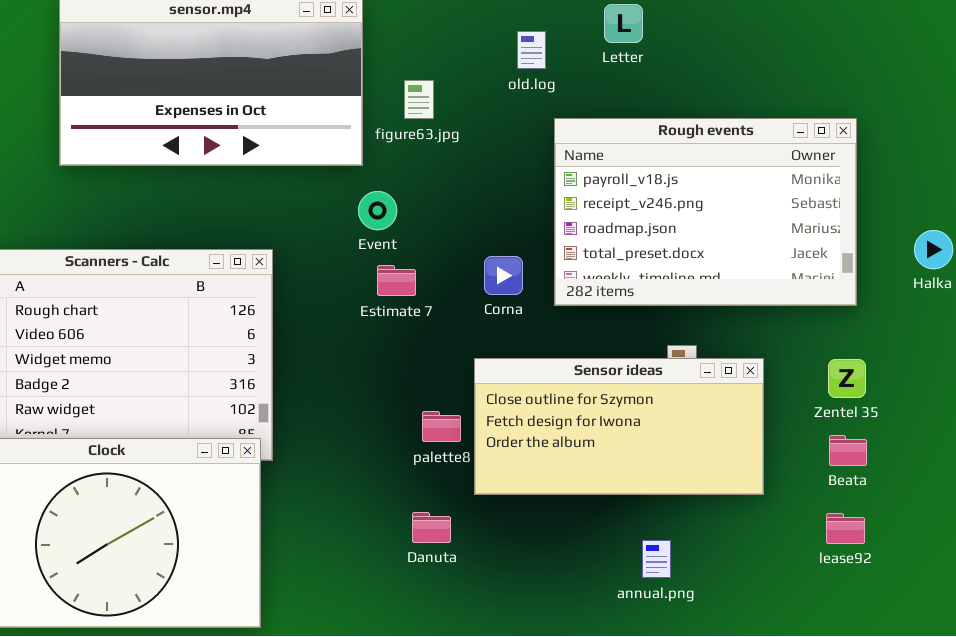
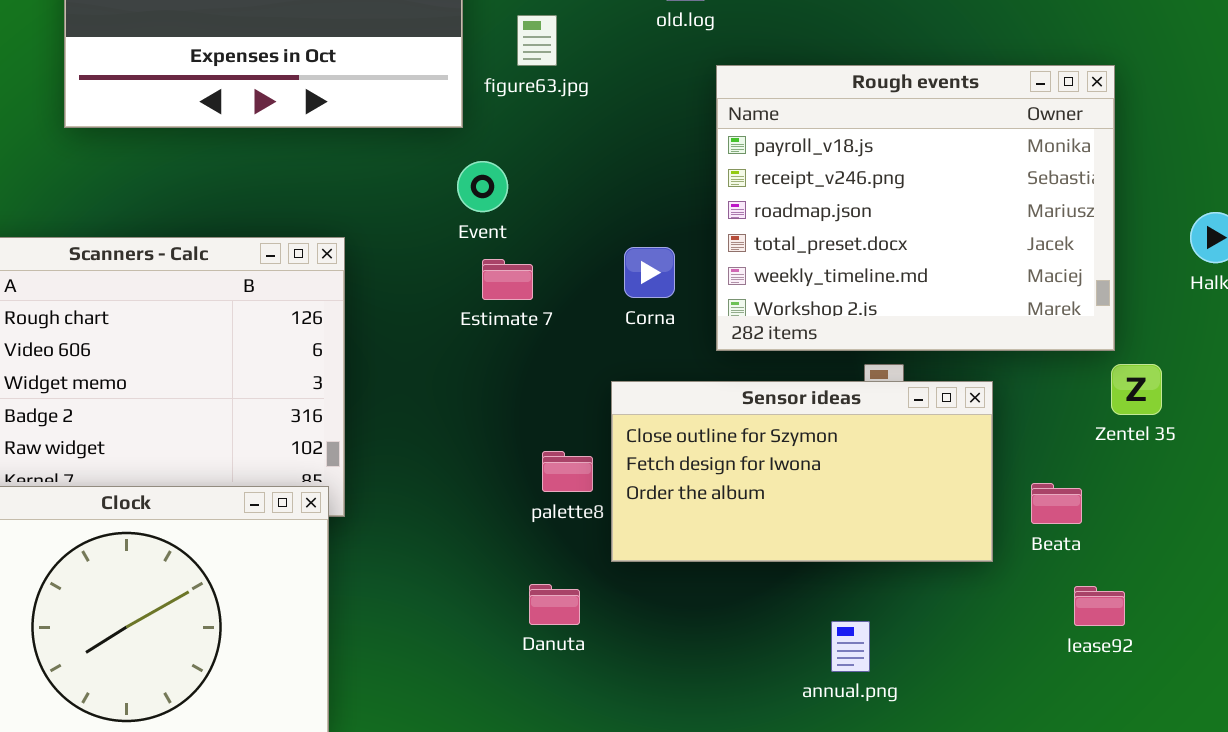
Rough events: [554,118,857,306] -> [716,65,1115,351], resized
Zentel 35: [828,359,866,398] -> [1111,364,1162,415], moved
Beata: [829,435,867,466] -> [1031,483,1082,524], moved

